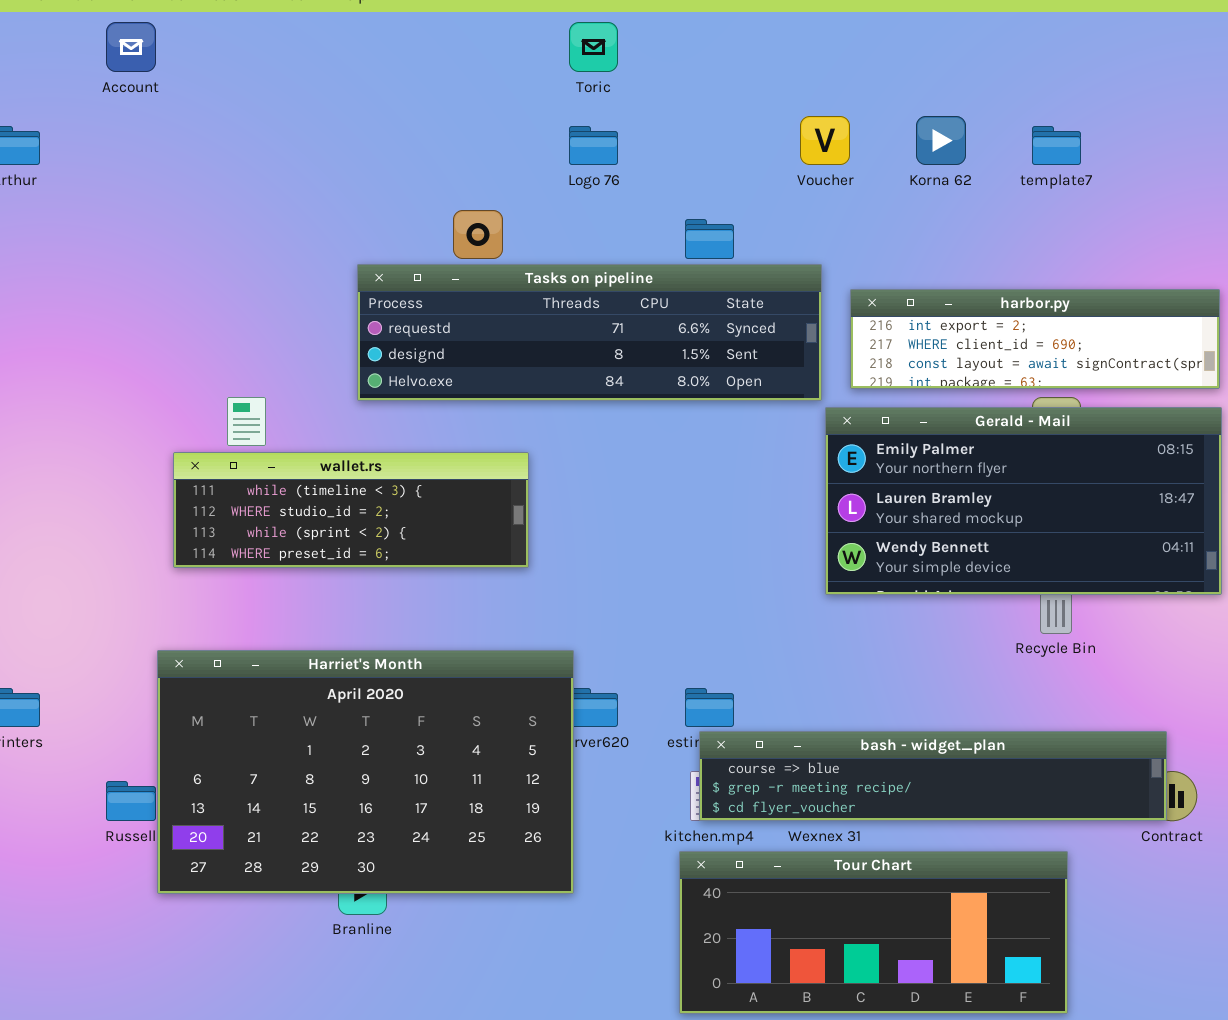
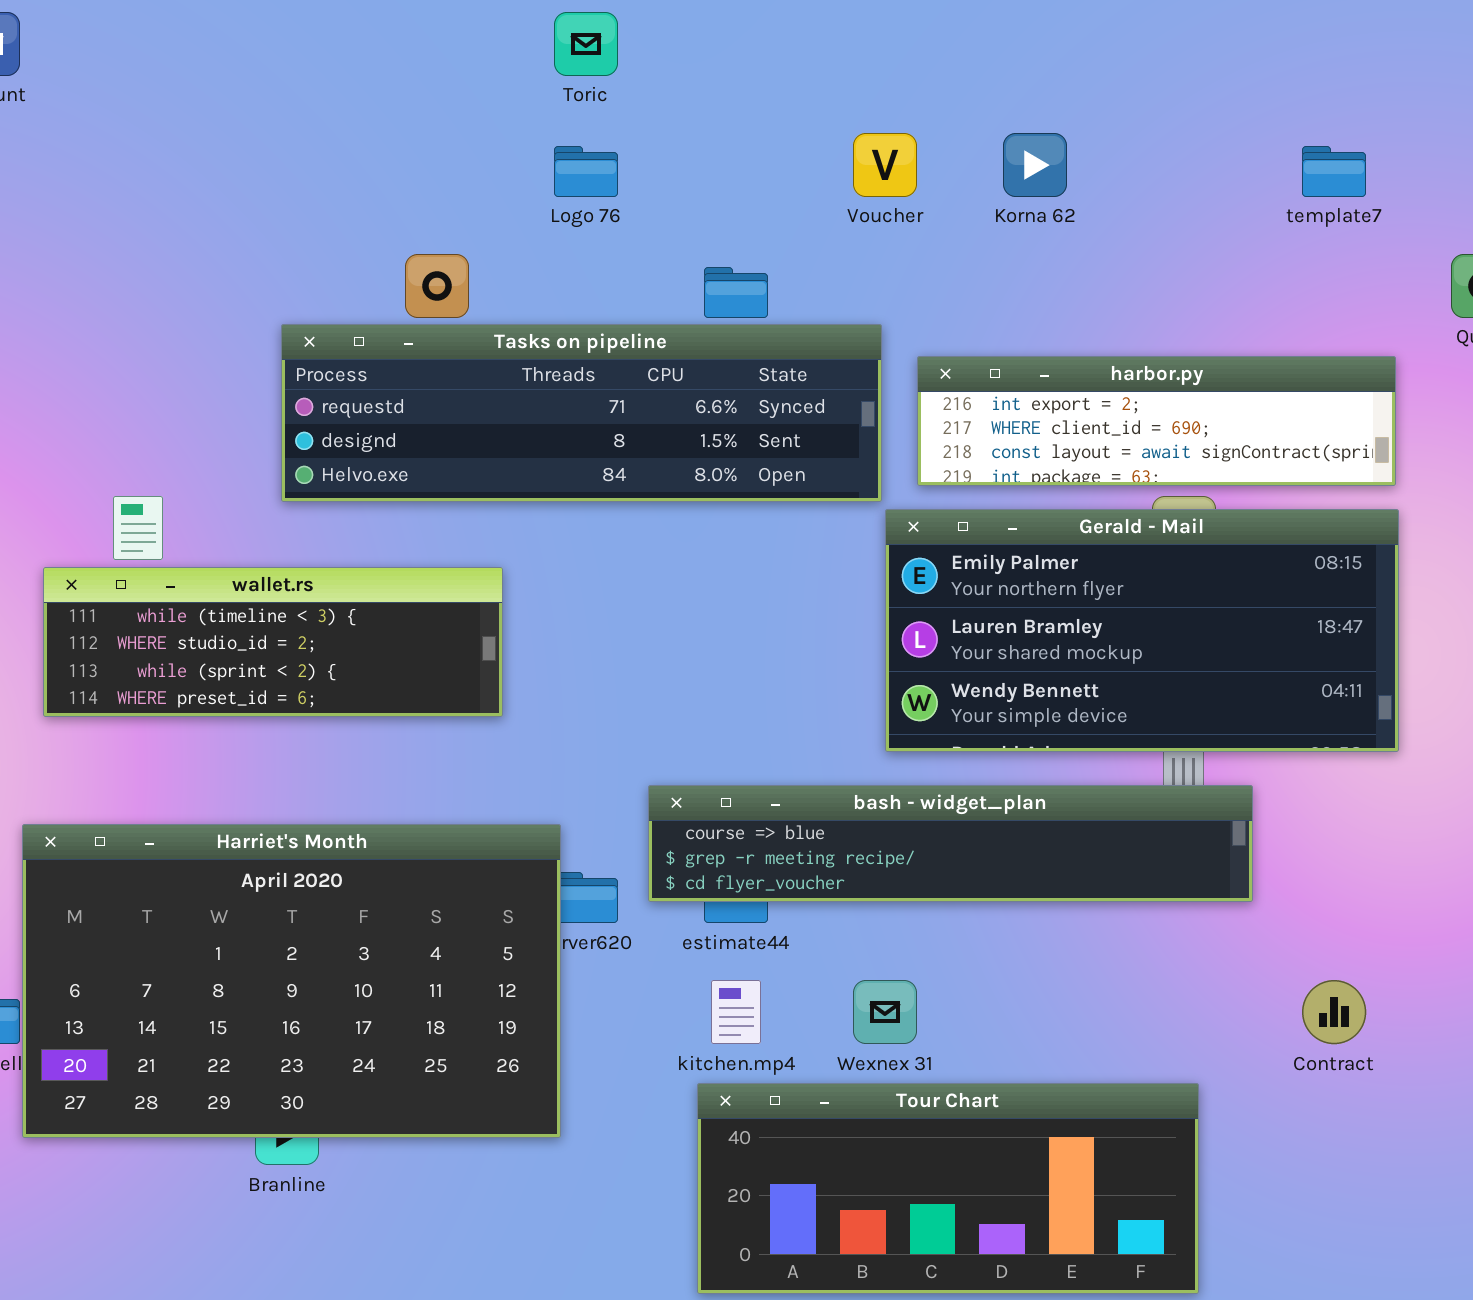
template7: [1032,126,1081,165] -> [1302,146,1366,197], moved
bash - widget_plan: [699,731,1167,821] -> [648,785,1253,902], moved

